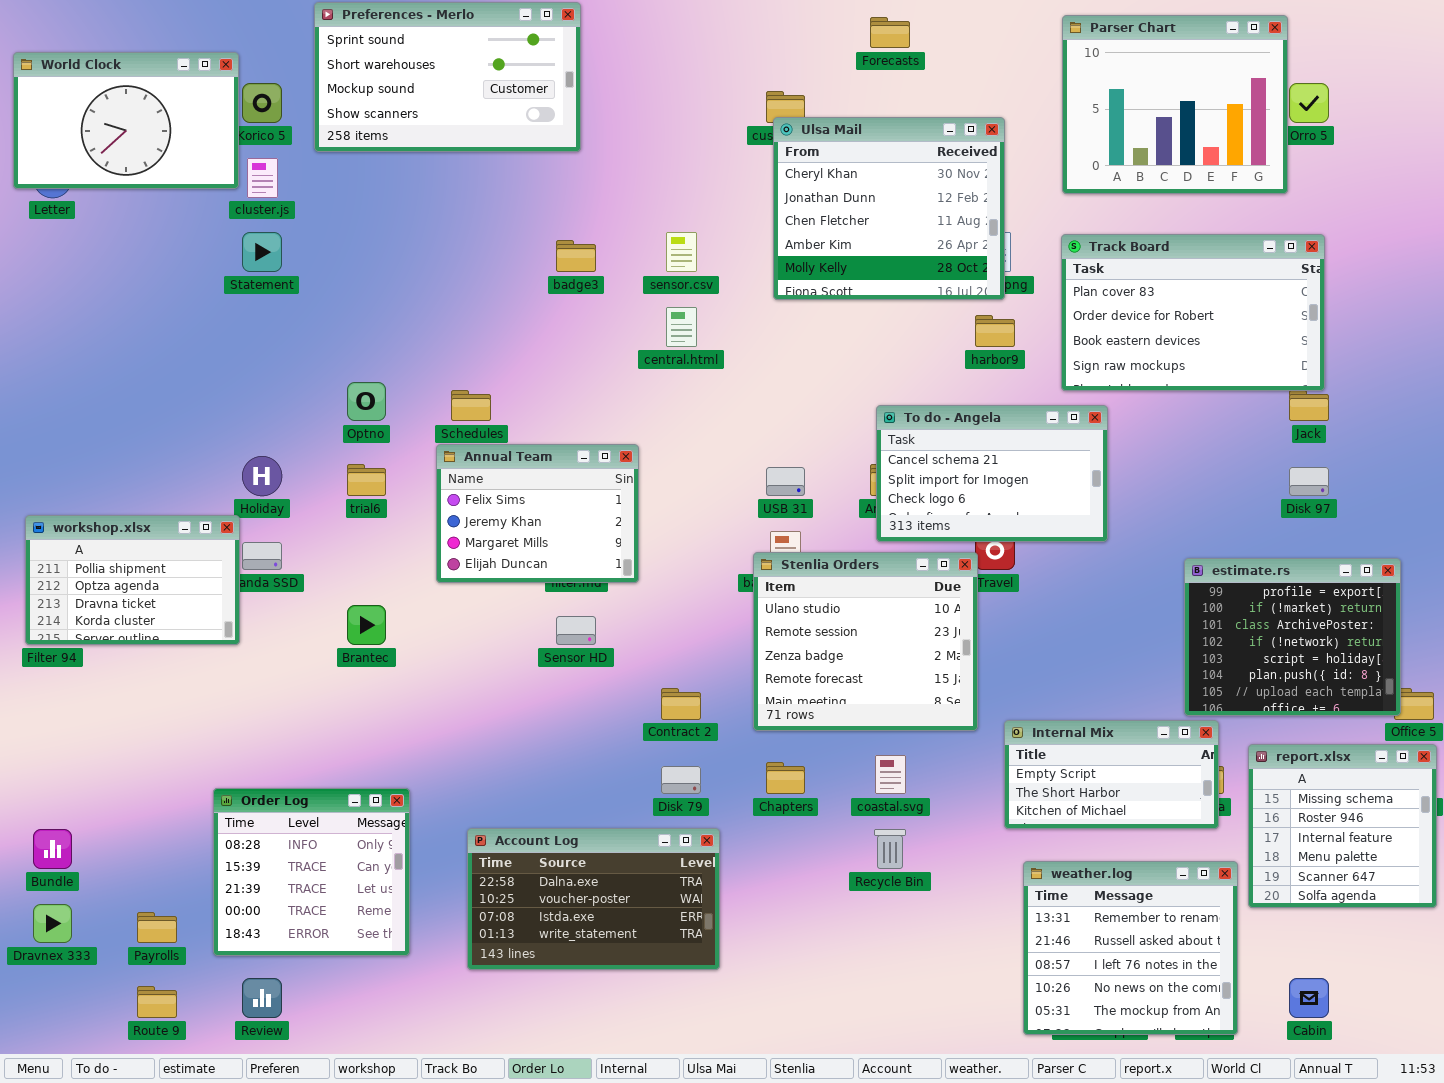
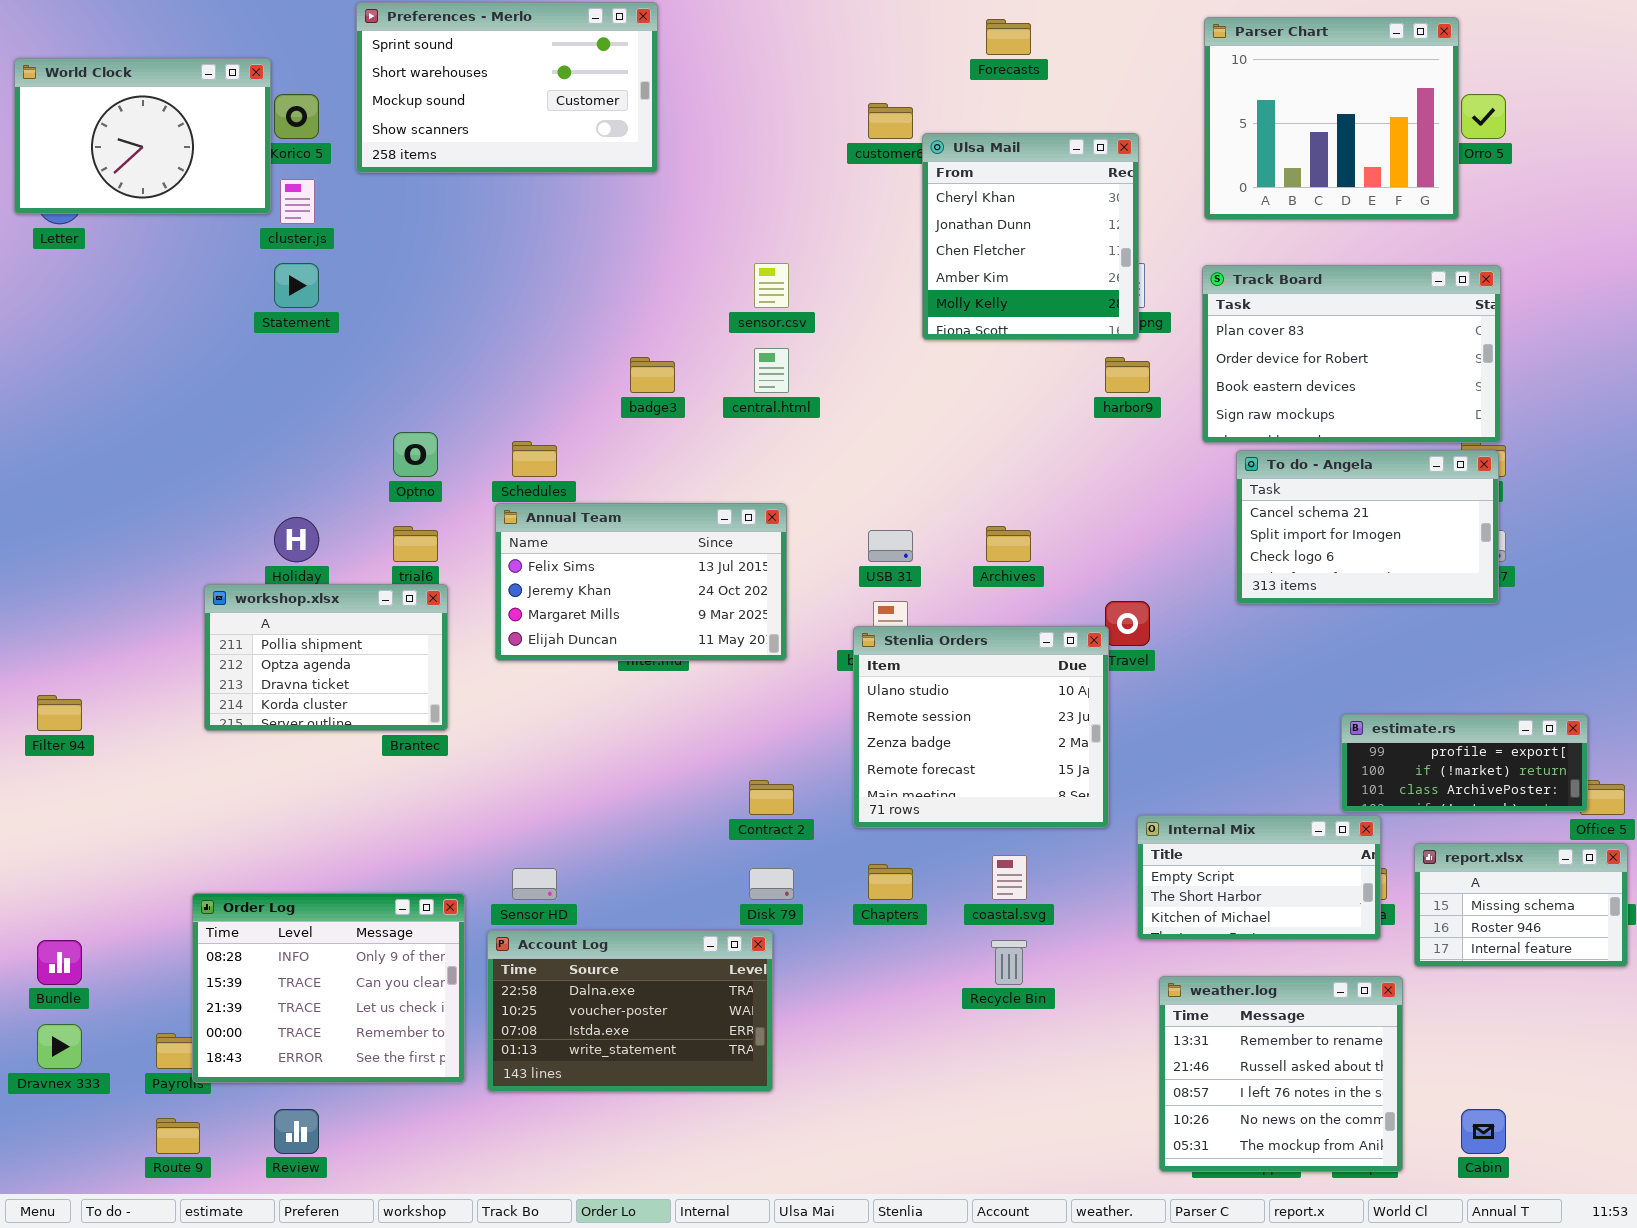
Ulsa Mail: [773,117,1005,300] -> [922,133,1139,340], resized
badge3: [556,240,596,272] -> [630,357,675,393], moved
To do - Angela: [876,405,1108,542] -> [1236,450,1499,604], moved
Annual Team: [436,444,639,583] -> [495,503,787,661], resized
workshop.xlsx: [25,515,240,645] -> [204,584,448,731], moved
estimate.rs: [1184,558,1401,716] -> [1341,714,1588,812], resized
Sensor HD: [556,616,596,645] -> [512,868,557,900], moved
report.xlsx: [1248,744,1437,908] -> [1414,843,1628,967], resized
Order Log: [213,788,410,956] -> [192,893,465,1083], resized
Account Log: [467,828,720,970] -> [487,930,773,1092], moved

